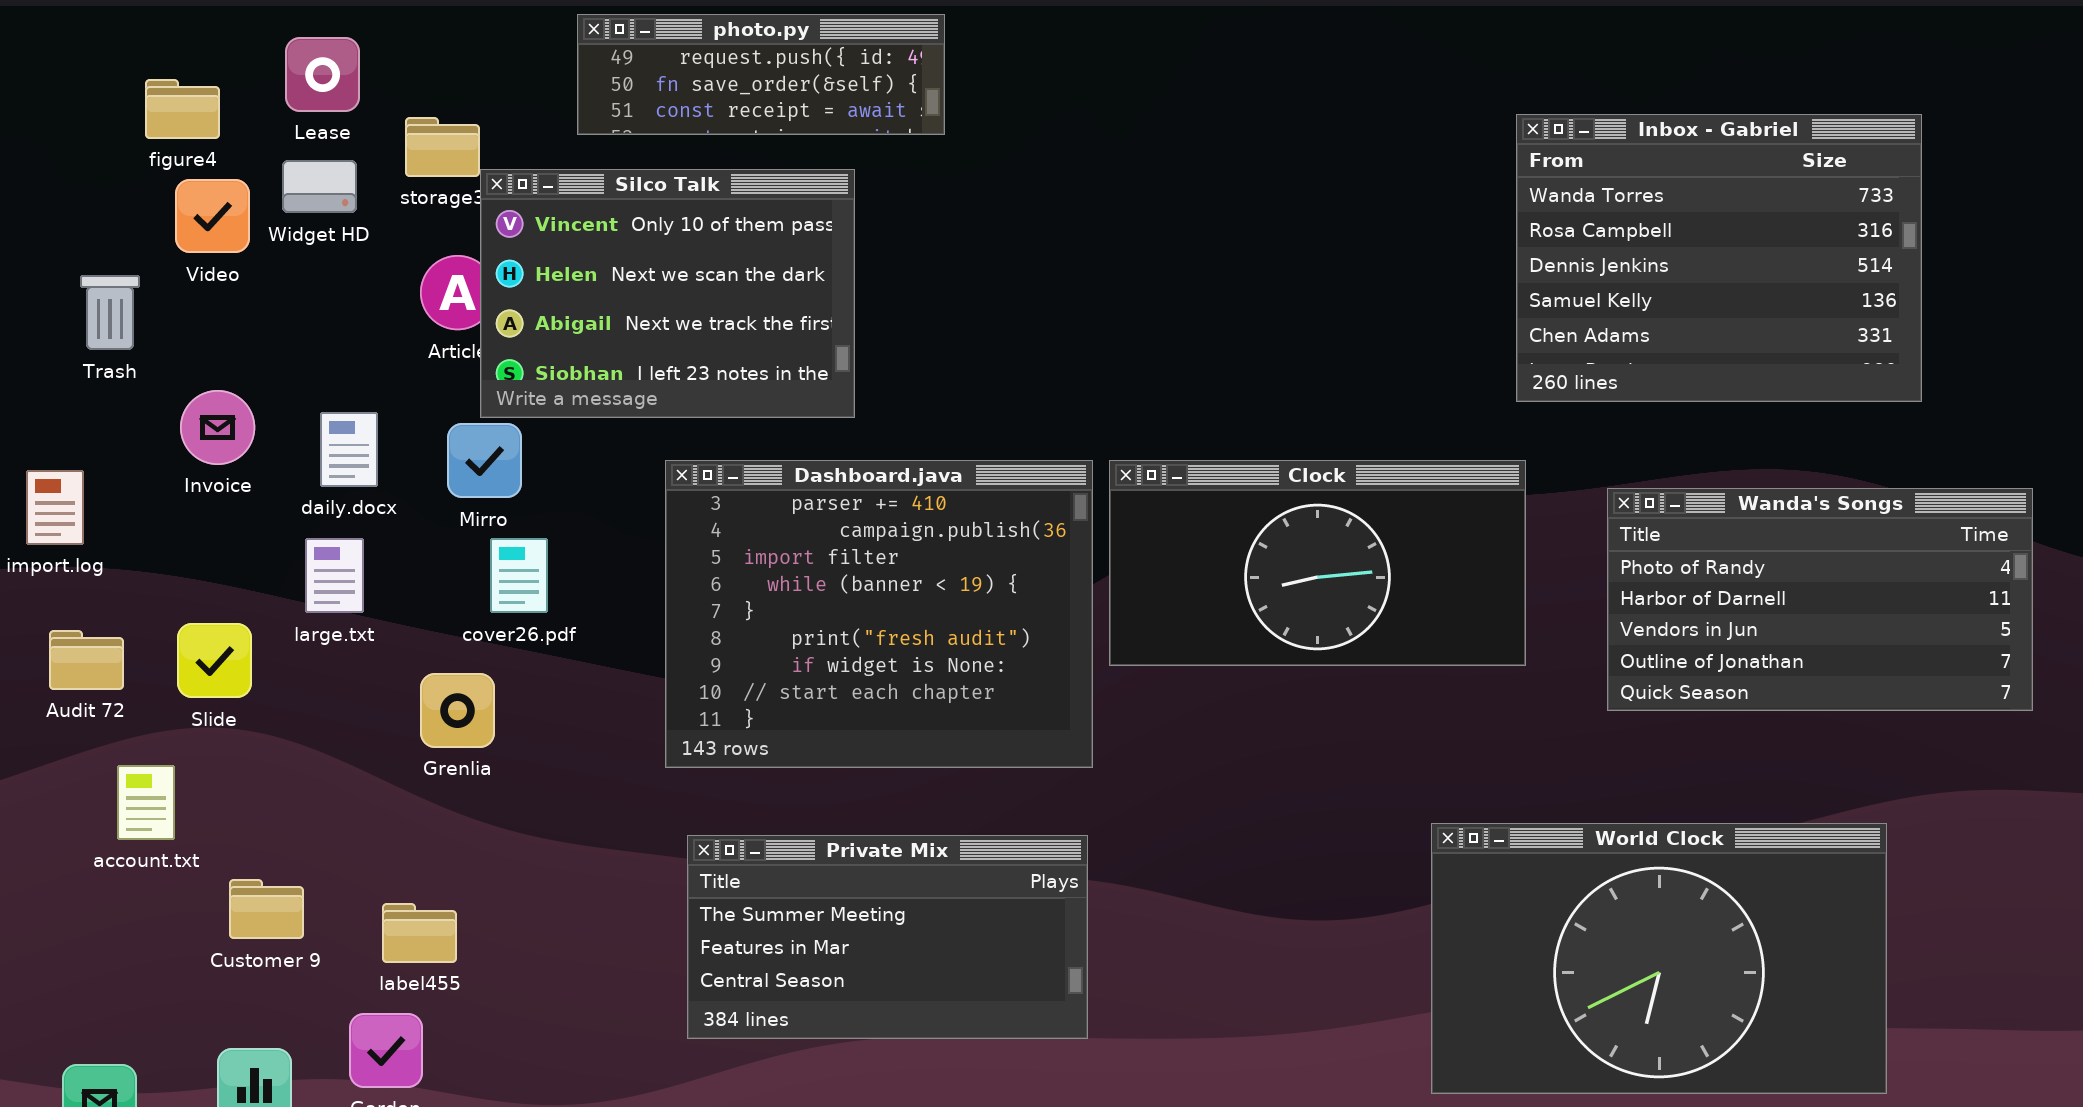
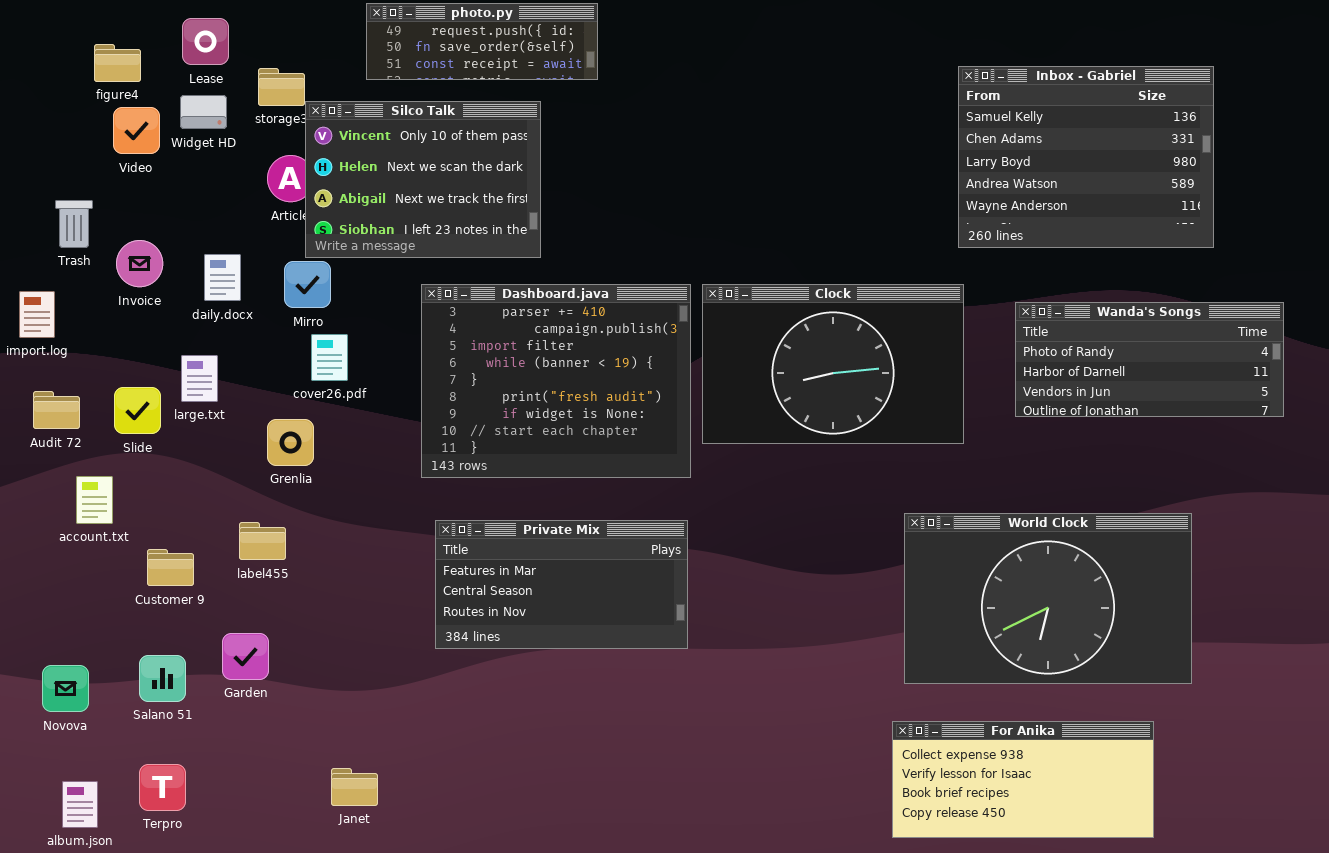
Inbox - Gabriel: [1516,114,1922,402] -> [958,66,1214,248], scrolled down 3 rows
Trash: [80,275,140,350] -> [55,200,93,248], moved
Clock: [1109,460,1526,666] -> [702,284,964,444], resized
Wanda's Songs: [1607,488,2033,711] -> [1015,302,1284,417], resized
large.txt: [305,538,364,613] -> [181,355,218,402], moved
Private Mix: [687,835,1088,1039] -> [435,520,688,649], scrolled down 1 row
label455: [382,903,457,963] -> [239,522,286,560], moved

